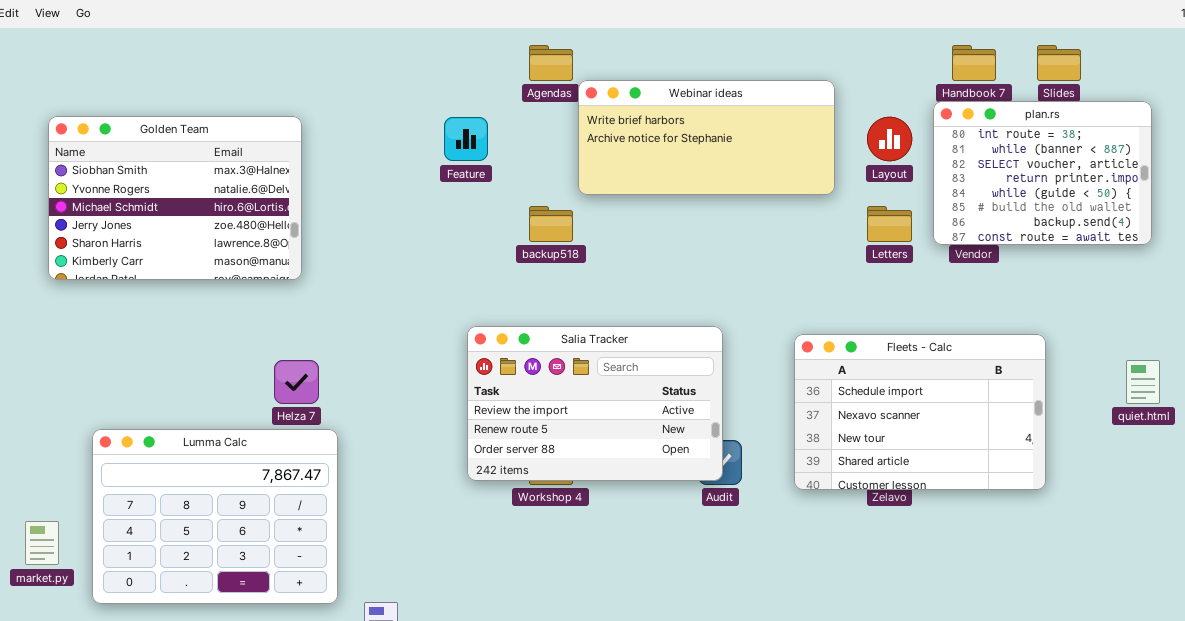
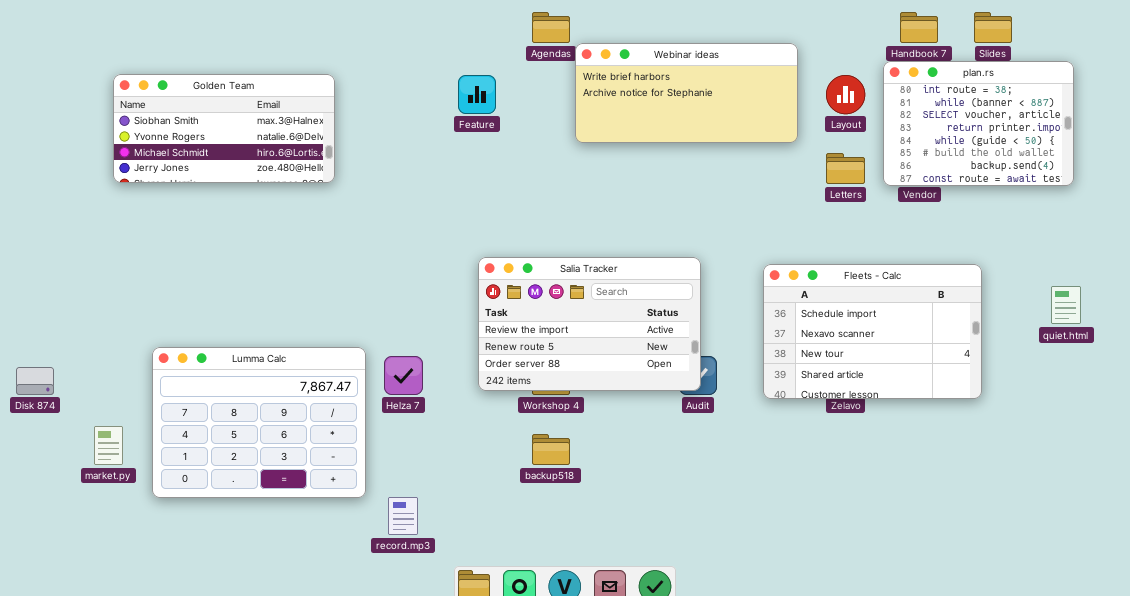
Golden Team: [48,116,302,280] -> [113,74,335,183], resized
backup518: [529,206,573,242] -> [532,434,570,465], moved
Helza 7: [274,360,319,404] -> [384,356,423,395], moved

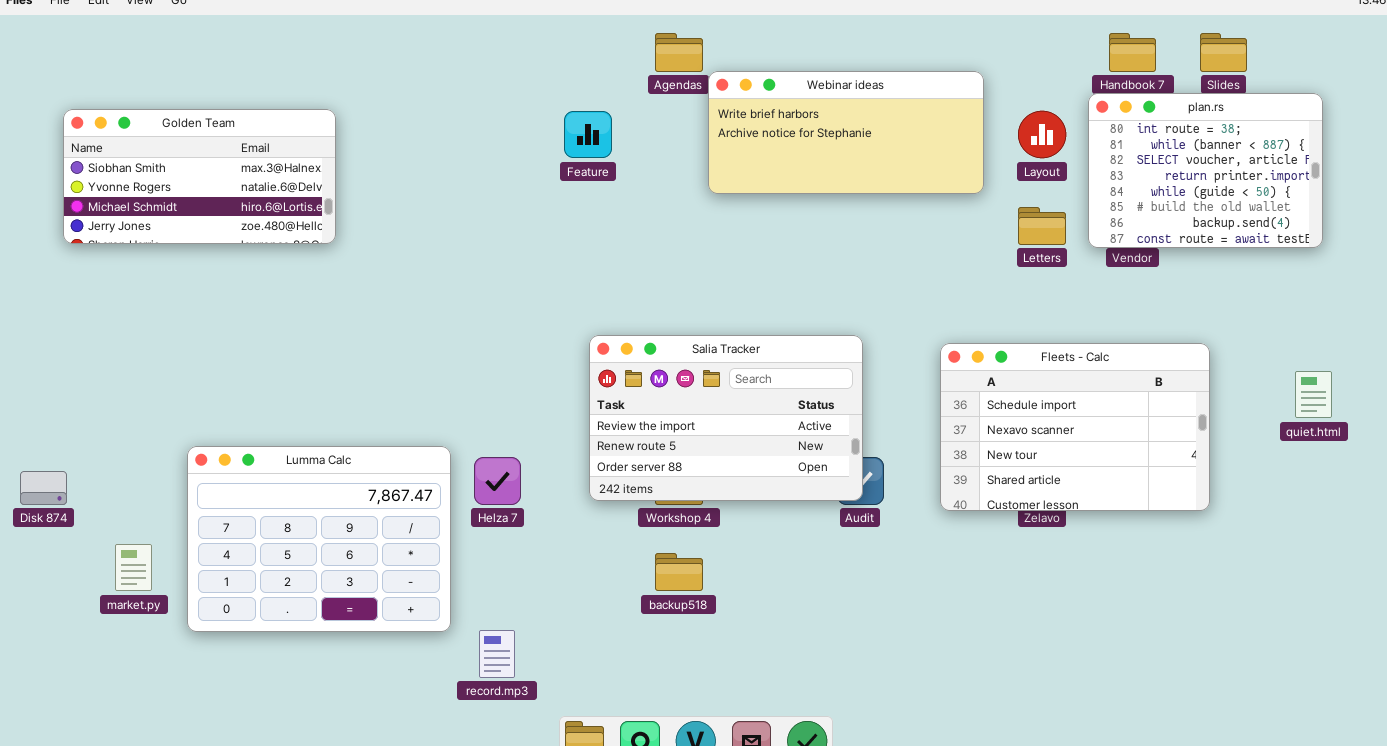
Golden Team: [113,74,335,183] -> [63,109,336,244], moved

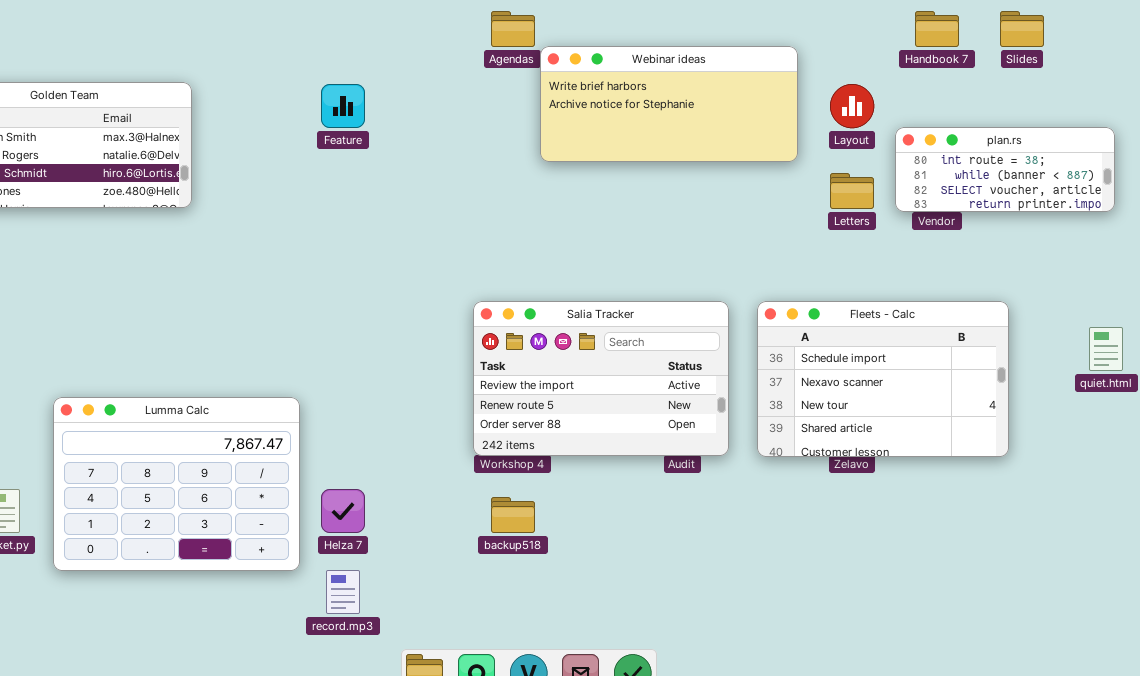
plan.rs: [1088,93,1323,248] -> [895,127,1115,212], resized
Feature: [564,111,612,158] -> [321,84,365,128], moved
Salia Tracker: [589,335,863,501] -> [473,301,729,456], moved
Helza 7: [474,457,521,505] -> [321,489,365,533], moved

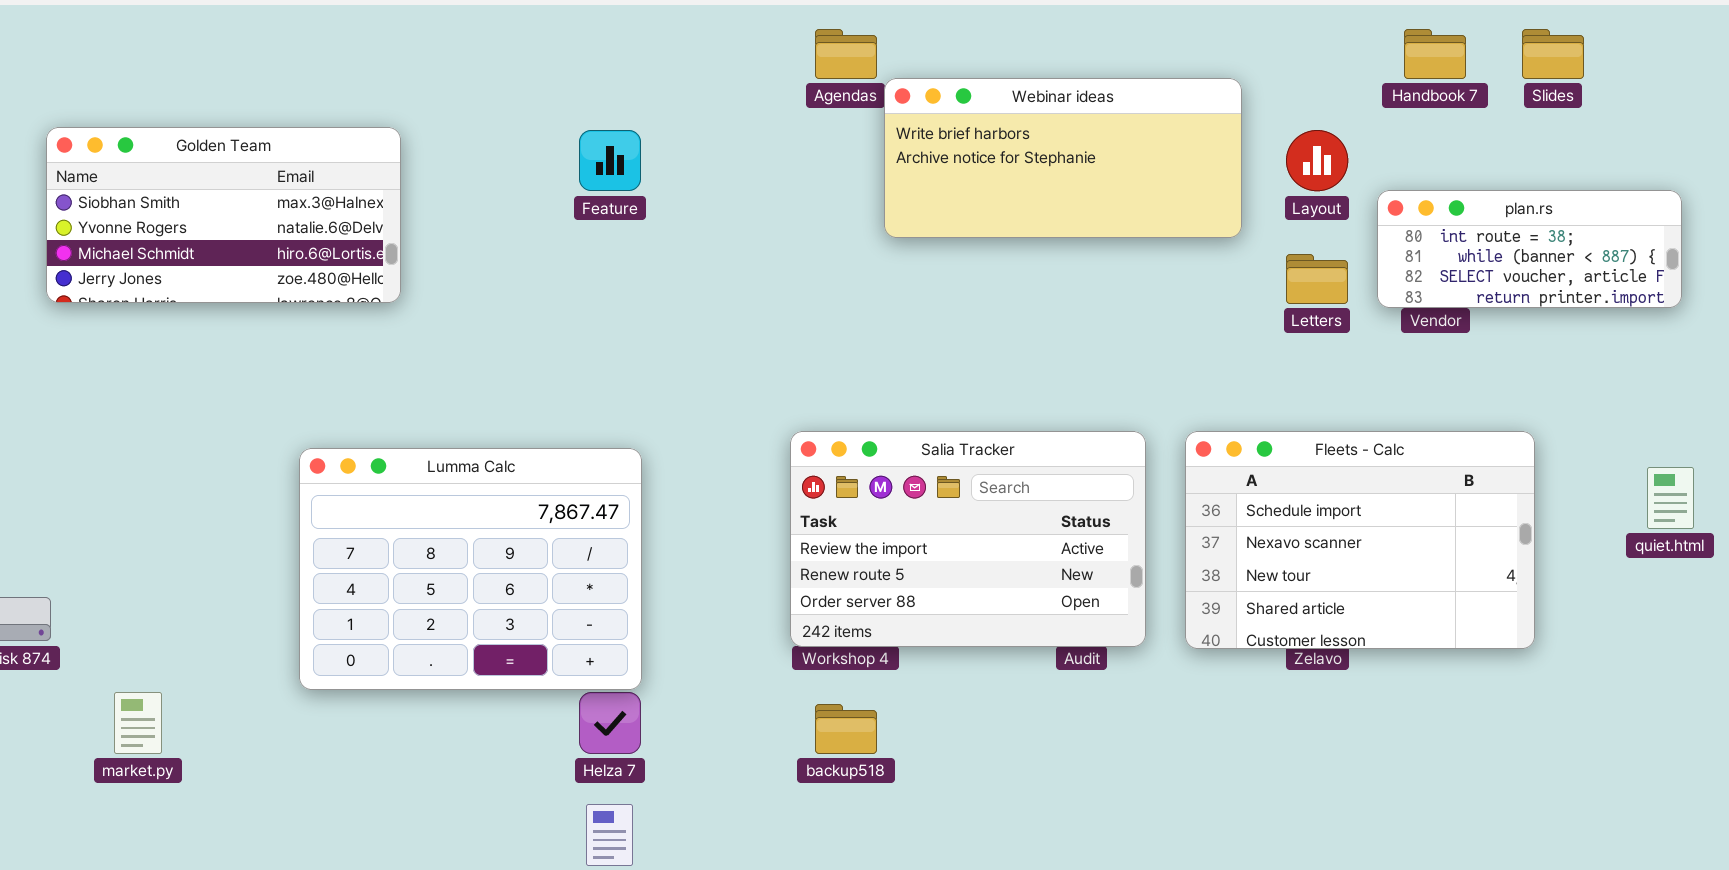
Lumma Calc: [53,397,300,571] -> [299,448,642,690], moved

